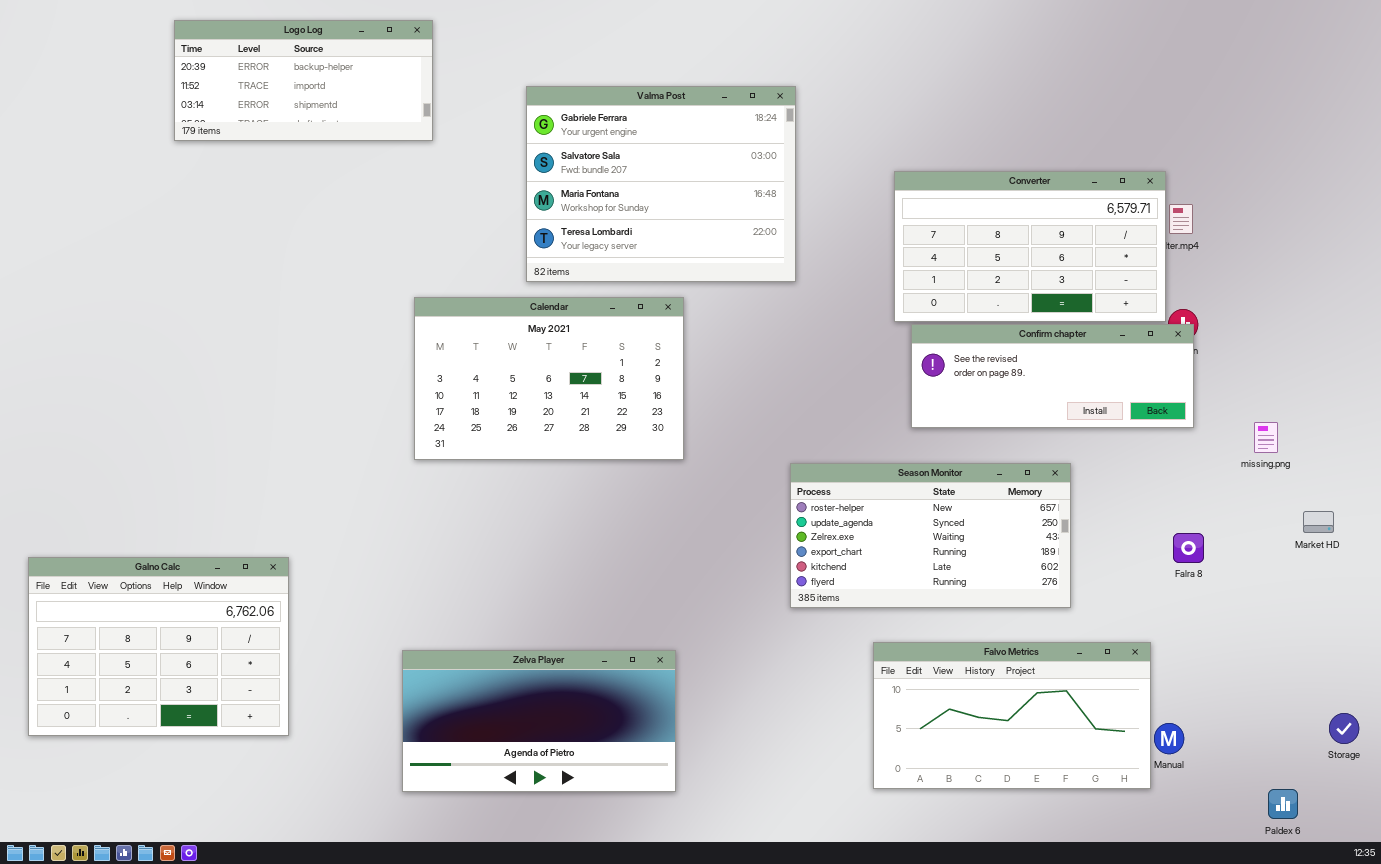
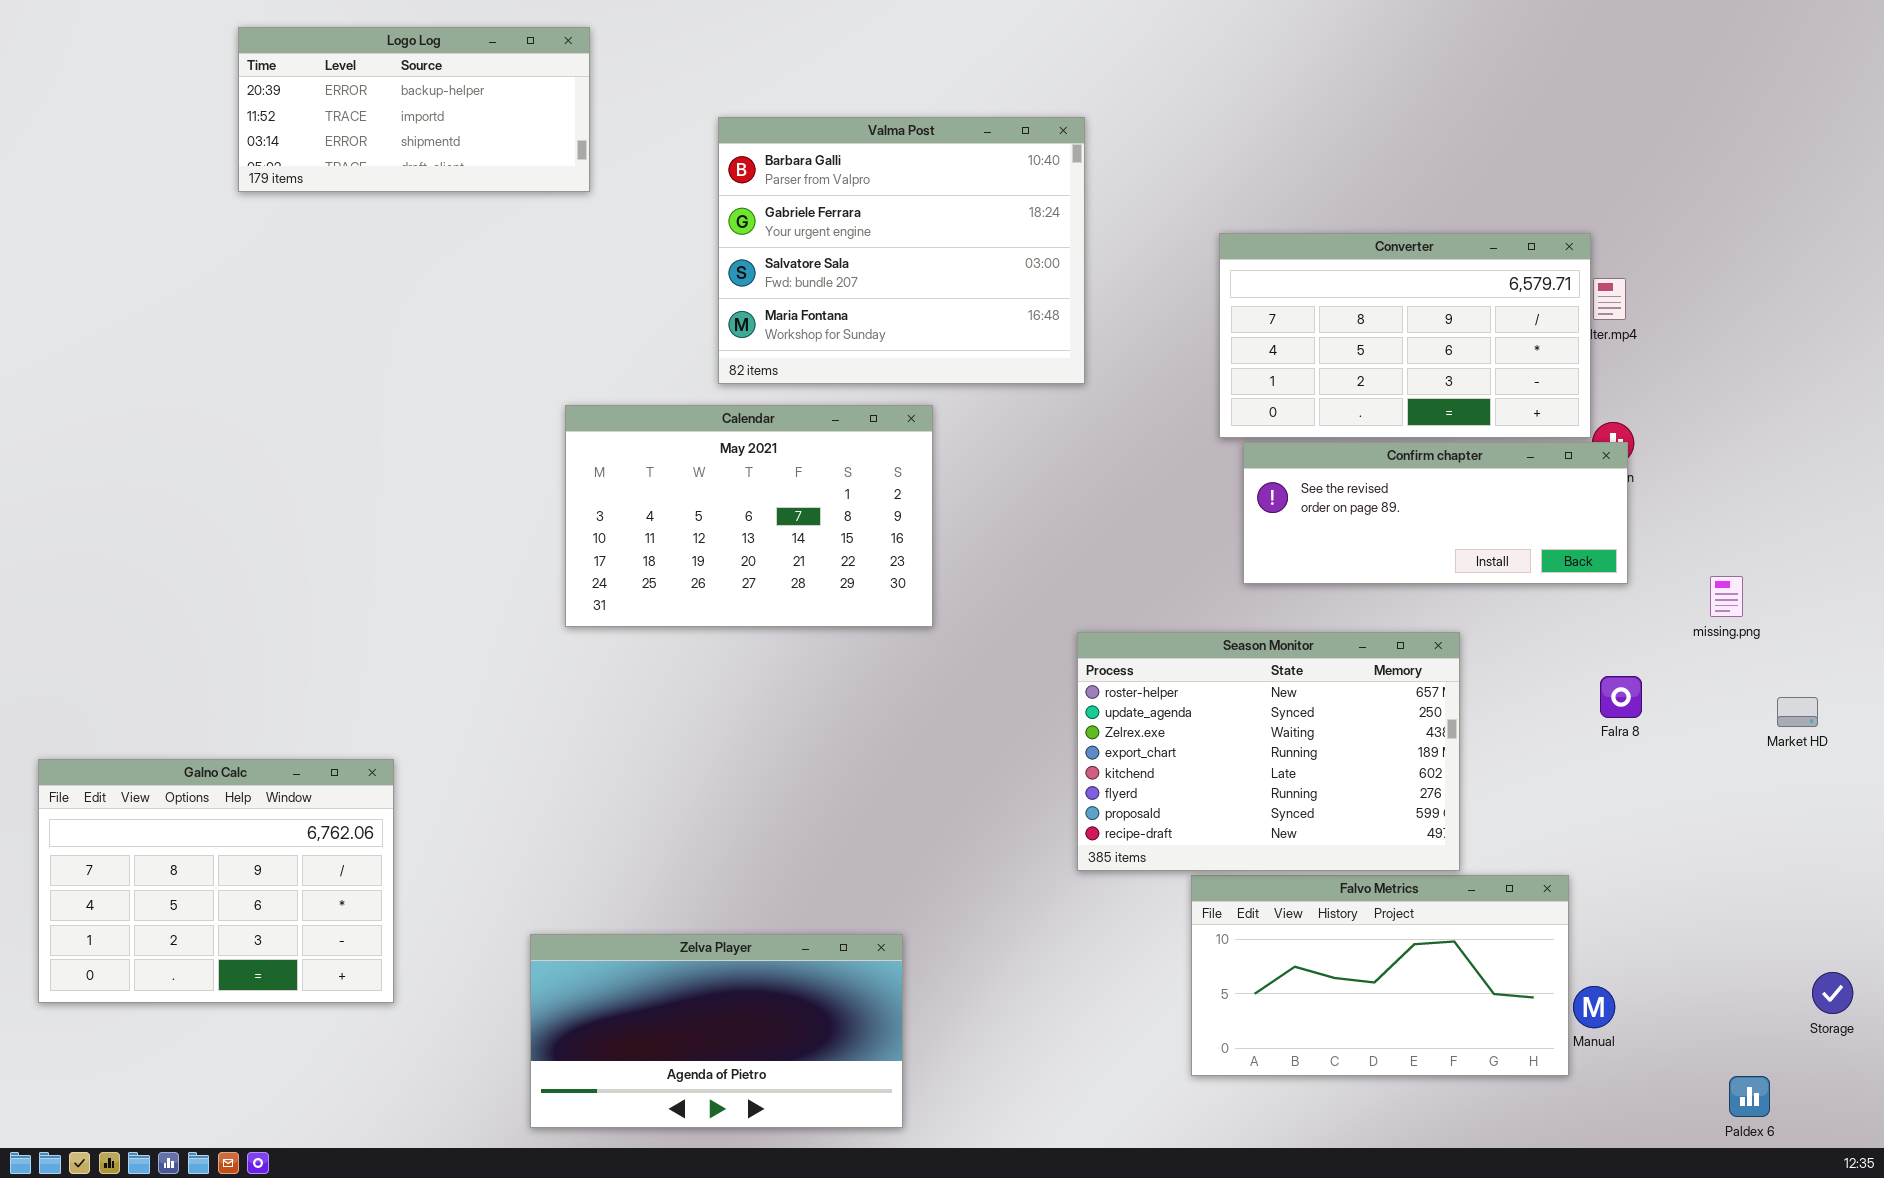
Valma Post: [526,86,796,282] -> [718,117,1085,384], scrolled up 1 row
Season Monitor: [790,463,1071,608] -> [1077,632,1460,871], resized
Falra 8: [1173,533,1204,563] -> [1600,676,1642,718], moved
Zelva Player: [402,650,676,792] -> [530,934,903,1128], moved

